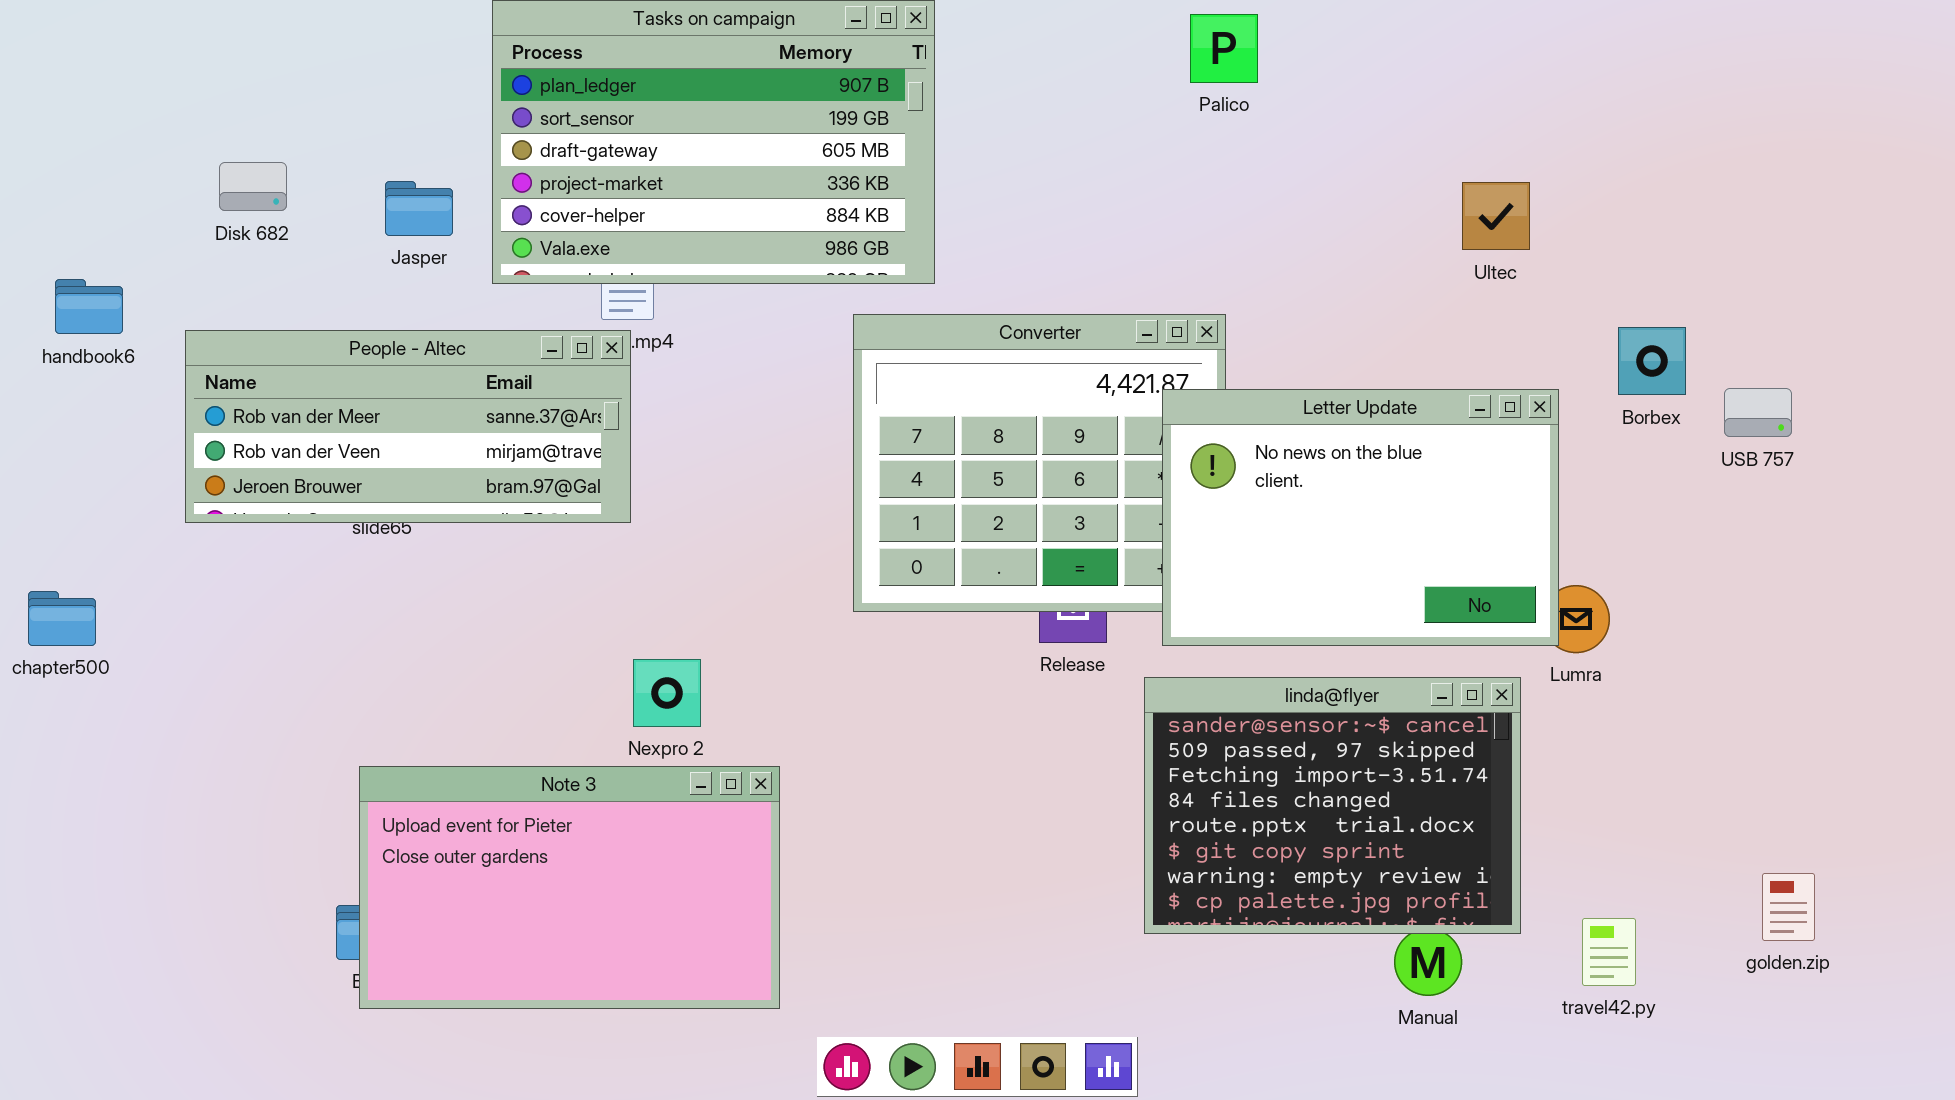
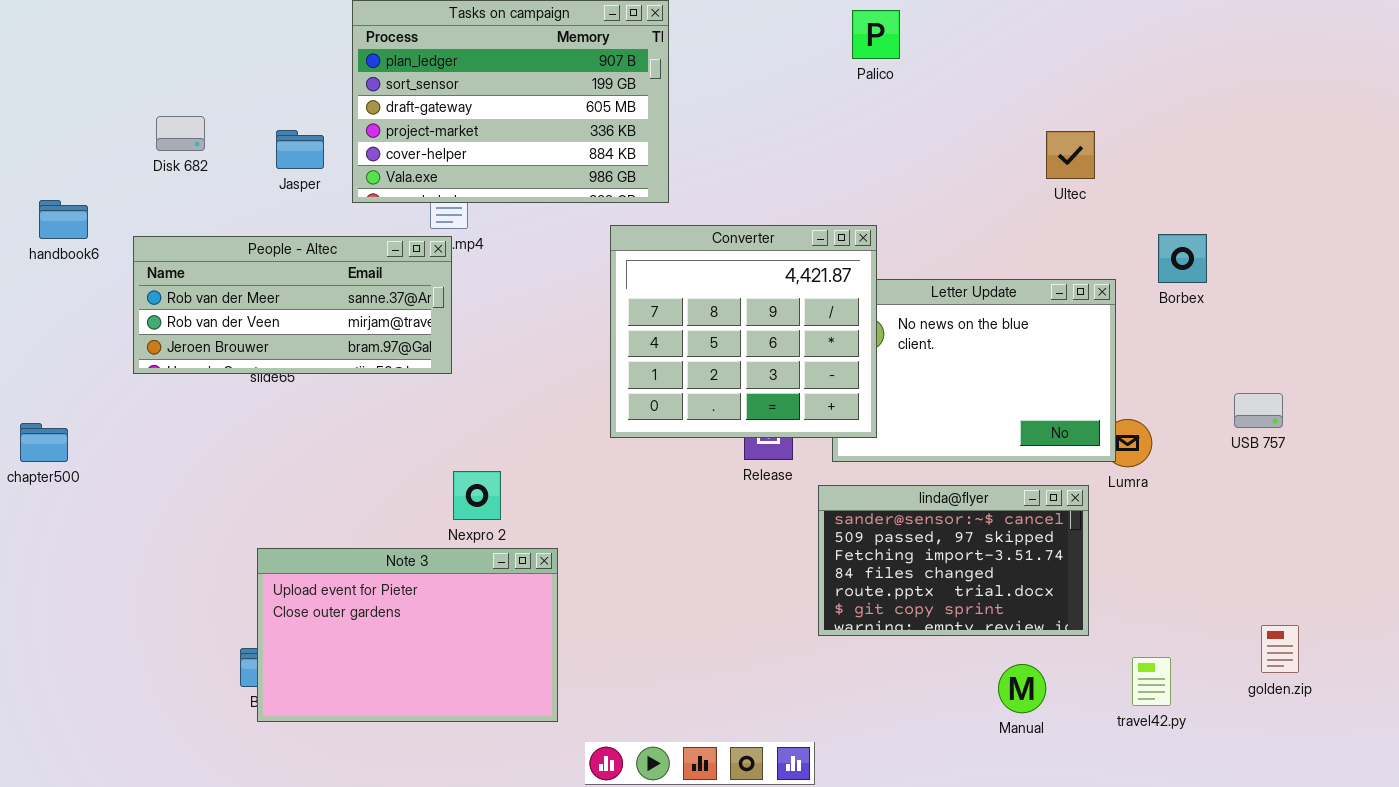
Converter: [853,314,1226,612] -> [610,225,877,438], raised
USB 757: [1724,388,1792,437] -> [1234,393,1283,428], moved
linda@flyer: [1144,677,1521,934] -> [818,485,1089,636], resized

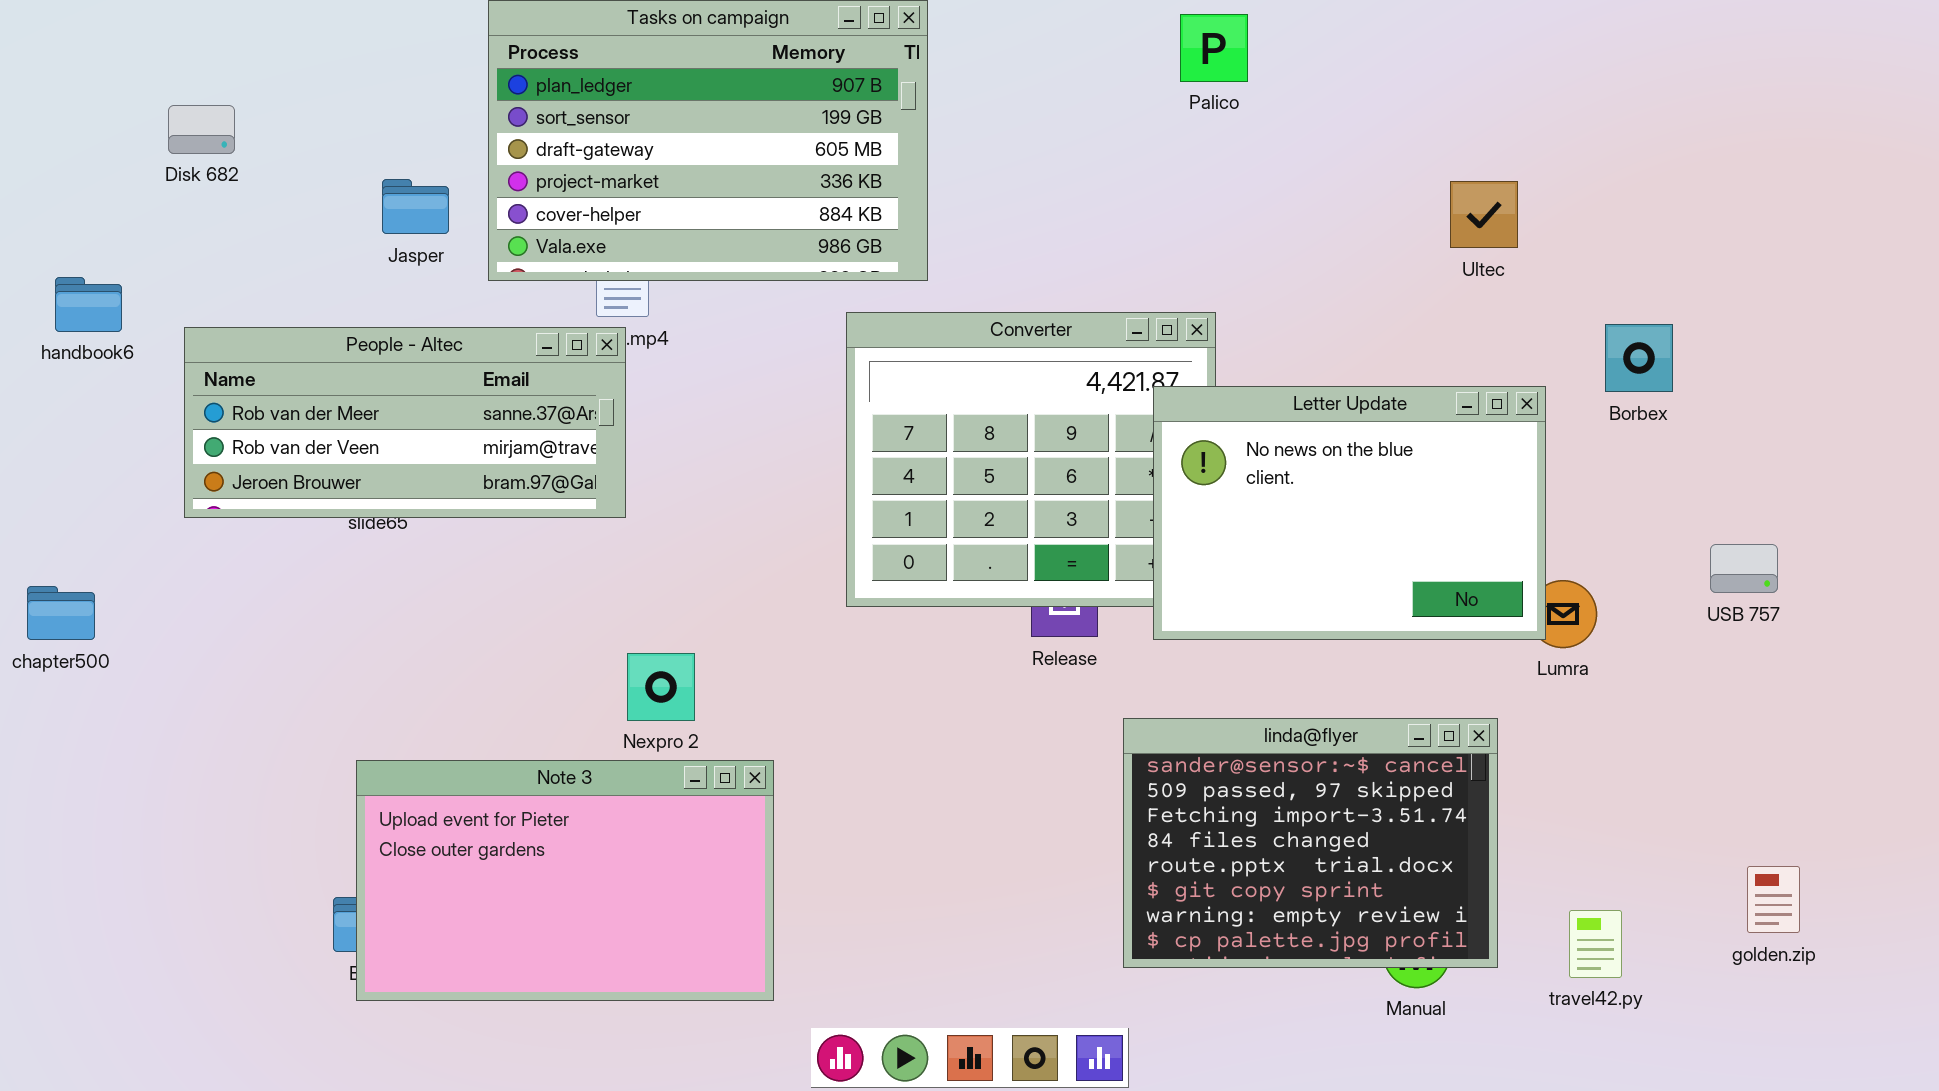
Disk 682: [156,116,205,151] -> [168,105,235,154], moved
Letter Update: [832,279,1116,462] -> [1153,386,1546,640], raised
linda@flyer: [818,485,1089,636] -> [1123,718,1498,968], moved, resized

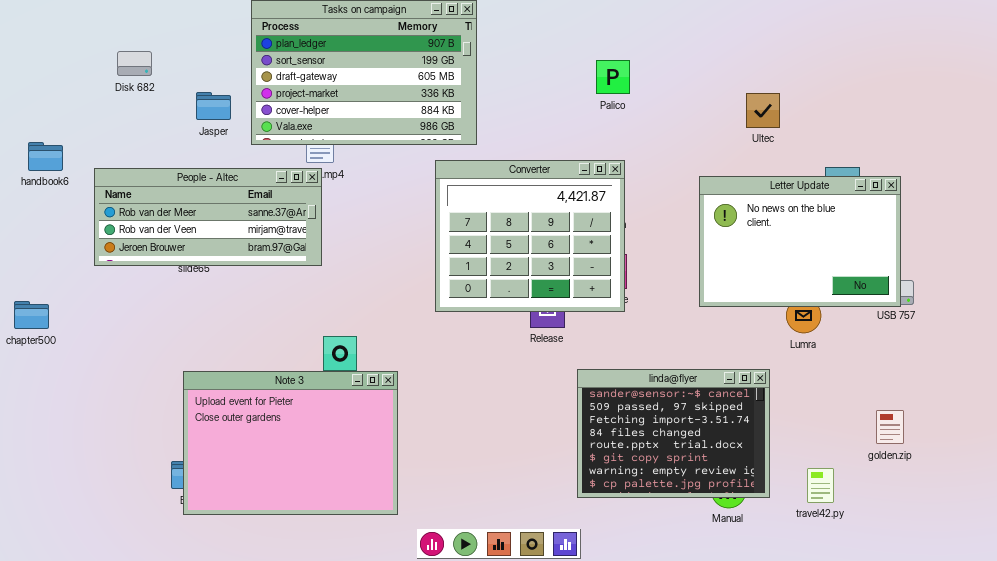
Palico: [1180,14,1248,82] -> [596,60,630,94], moved
Disk 682: [168,105,235,154] -> [117,51,152,76], moved
Letter Update: [1153,386,1546,640] -> [699,176,901,307], moved
Note 3: [356,760,774,1001] -> [183,371,398,515], resized
golden.zip: [1747,866,1800,933] -> [876,410,904,444], moved

